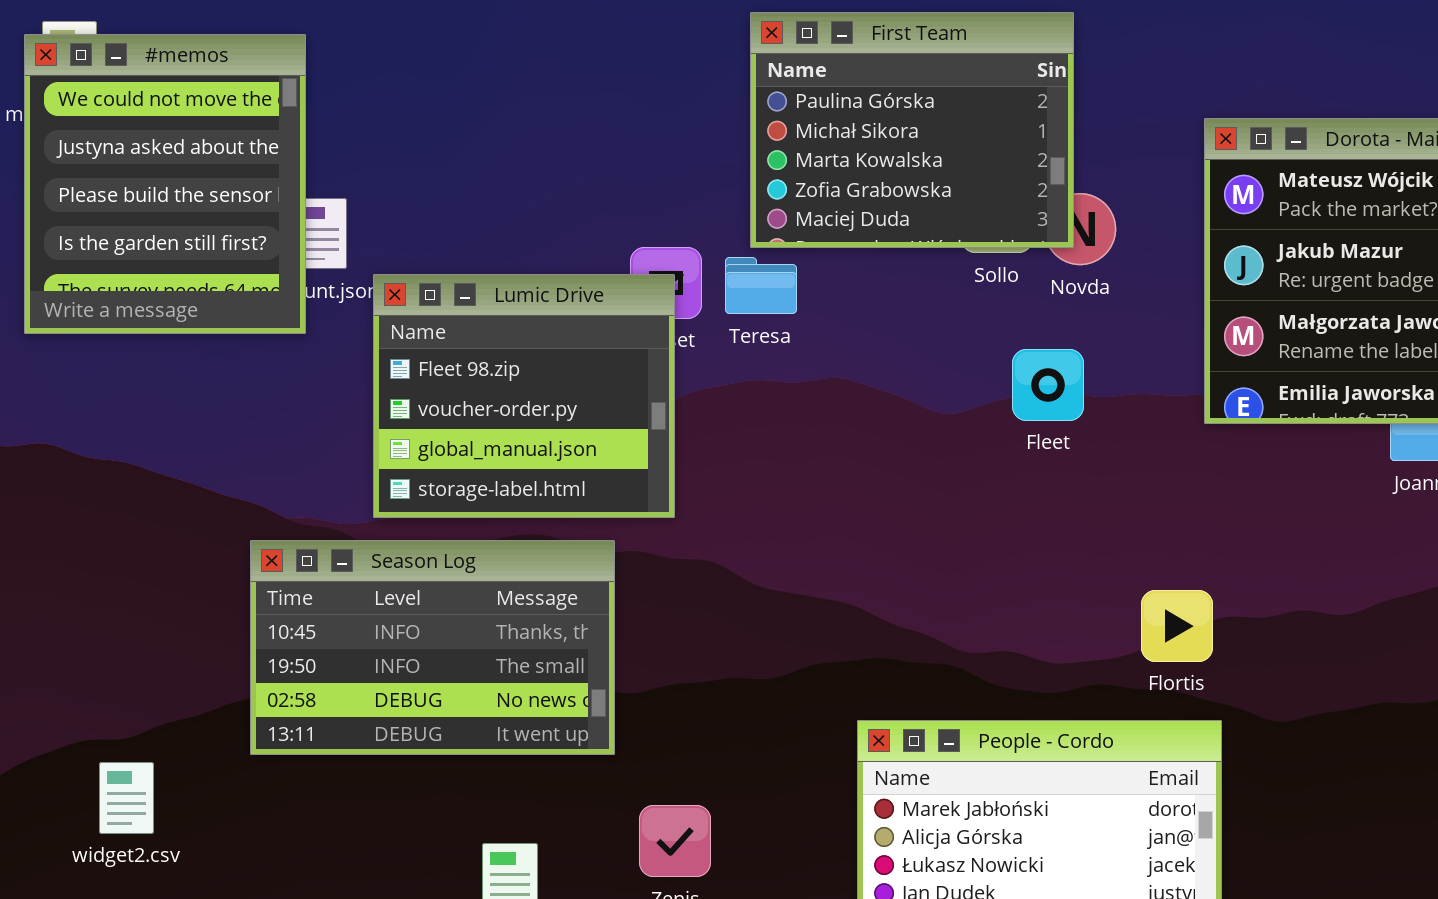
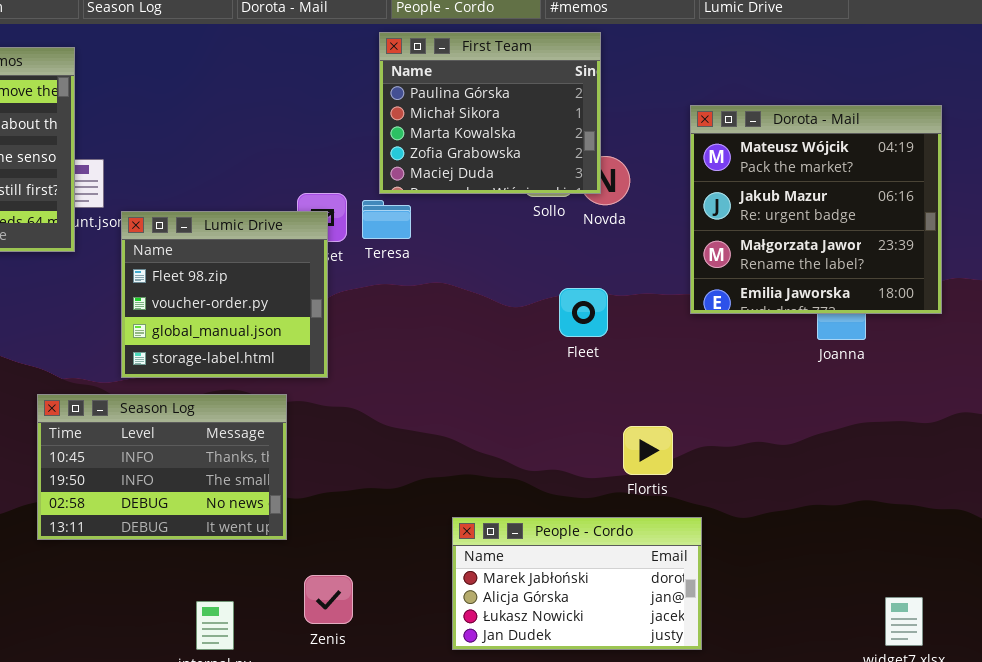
Fleet: [1012,349,1084,421] -> [559,288,608,337], moved
Flortis: [1141,590,1213,662] -> [623,426,673,475], moved

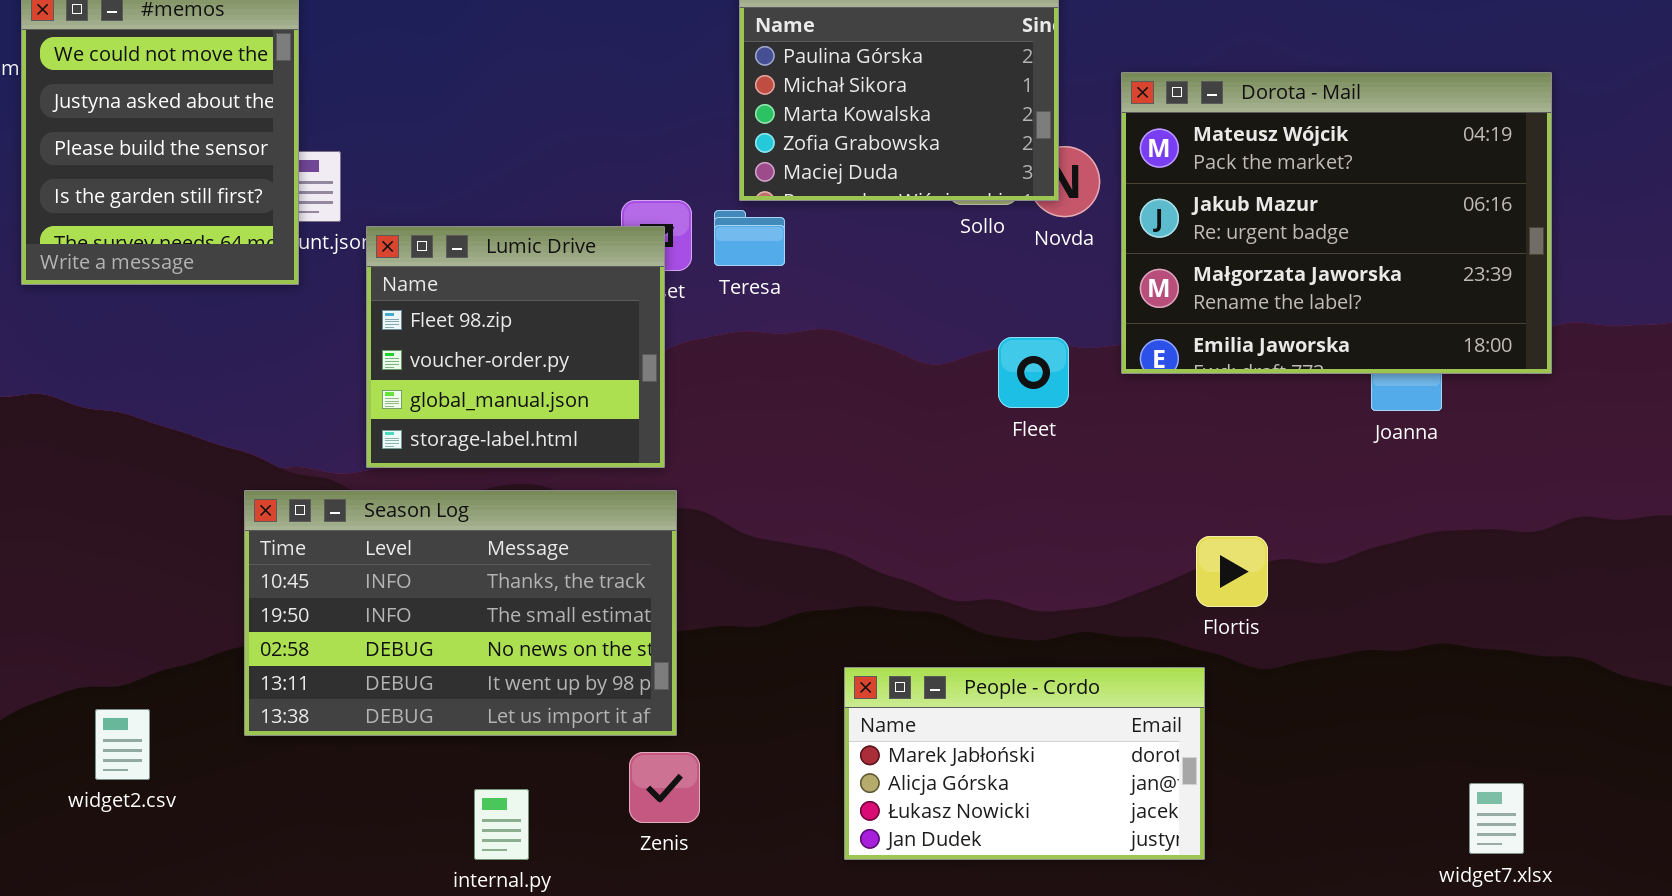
Dorota - Mail: [690,105,942,314] -> [1121,72,1552,374], resized
Season Log: [37,394,287,540] -> [244,490,677,736], resized
Flortis: [623,426,673,475] -> [1196,536,1268,607], moved

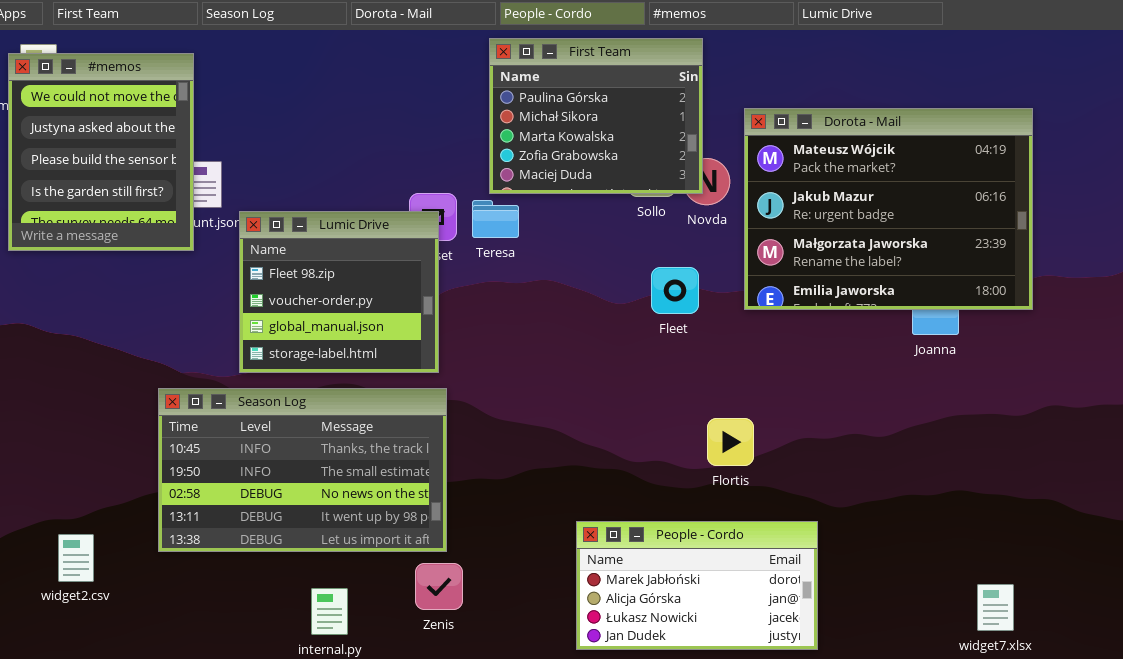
Fleet: [998,337,1069,408] -> [651,267,699,314], moved
Flortis: [1196,536,1268,607] -> [707,418,754,466], moved
People - Cordo: [844,667,1205,860] -> [576,521,818,650], moved

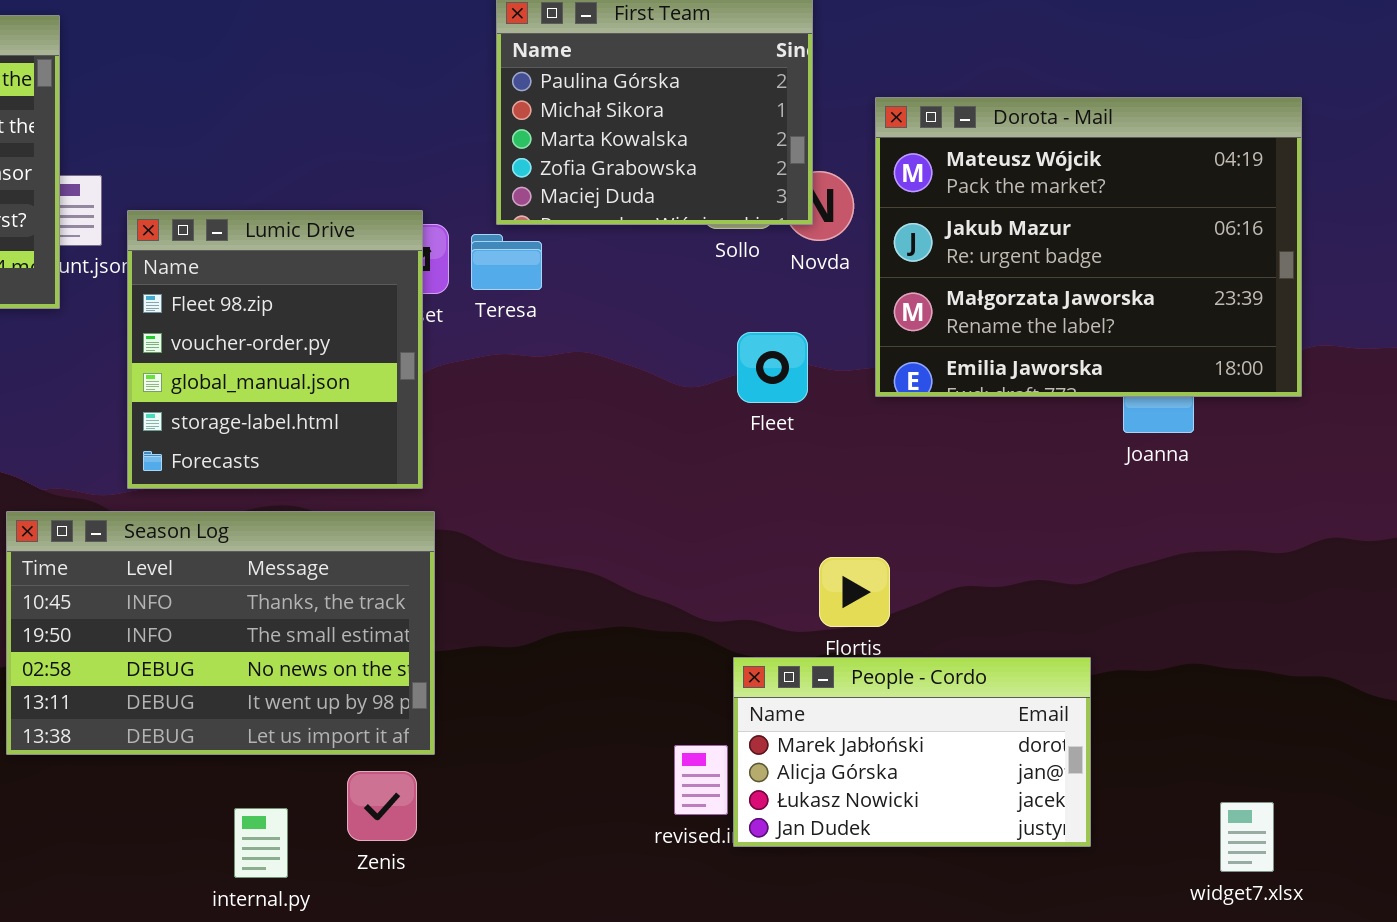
Lumic Drive: [239,211,439,373] -> [127,210,423,489], resized
People - Cordo: [576,521,818,650] -> [733,657,1091,847], moved
Zenis: [415,563,463,610] -> [347,771,417,841], moved

